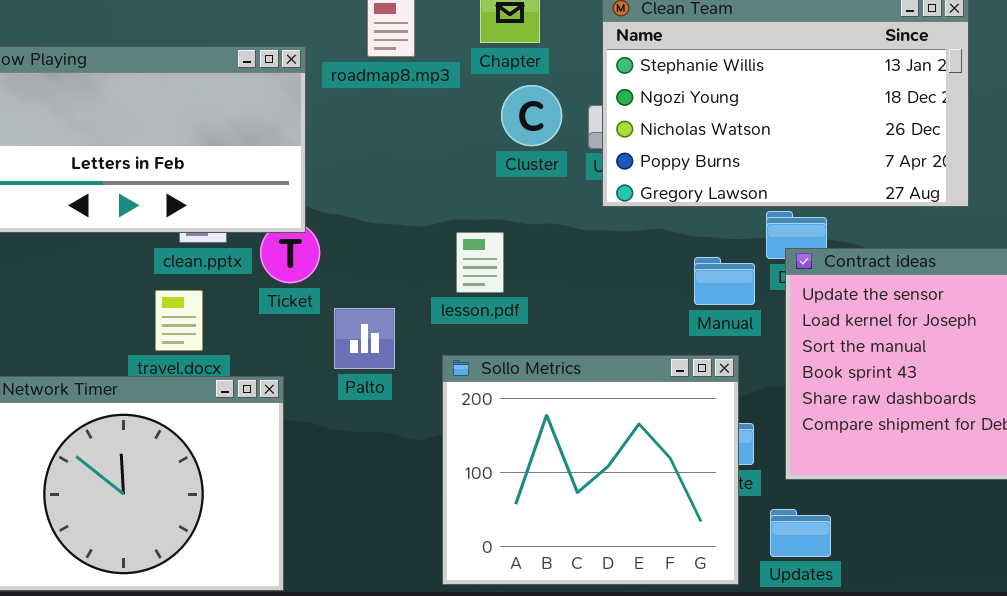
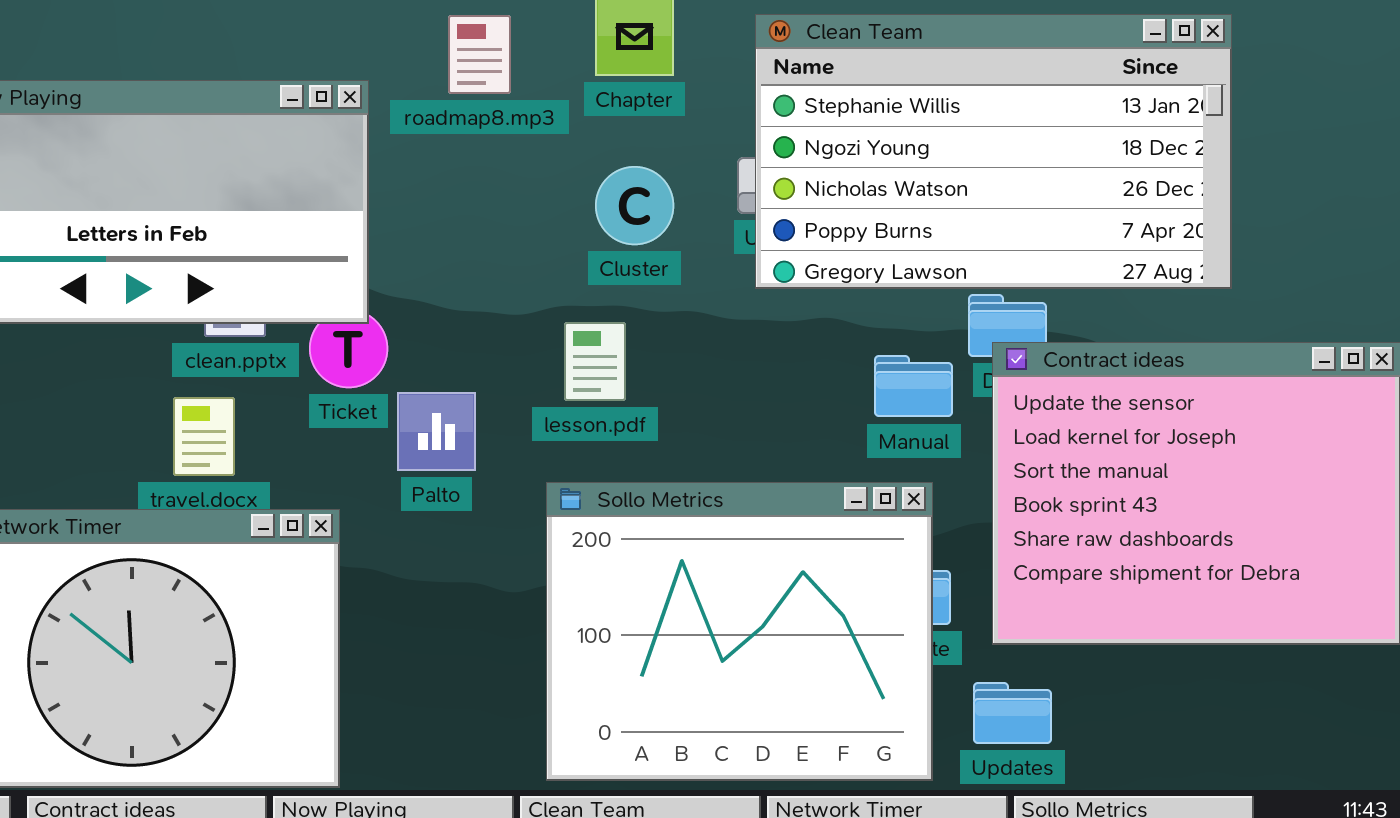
Cluster: [501,85,562,146] -> [595,166,674,245], moved
Palto: [334,308,395,369] -> [397,392,476,471], moved

